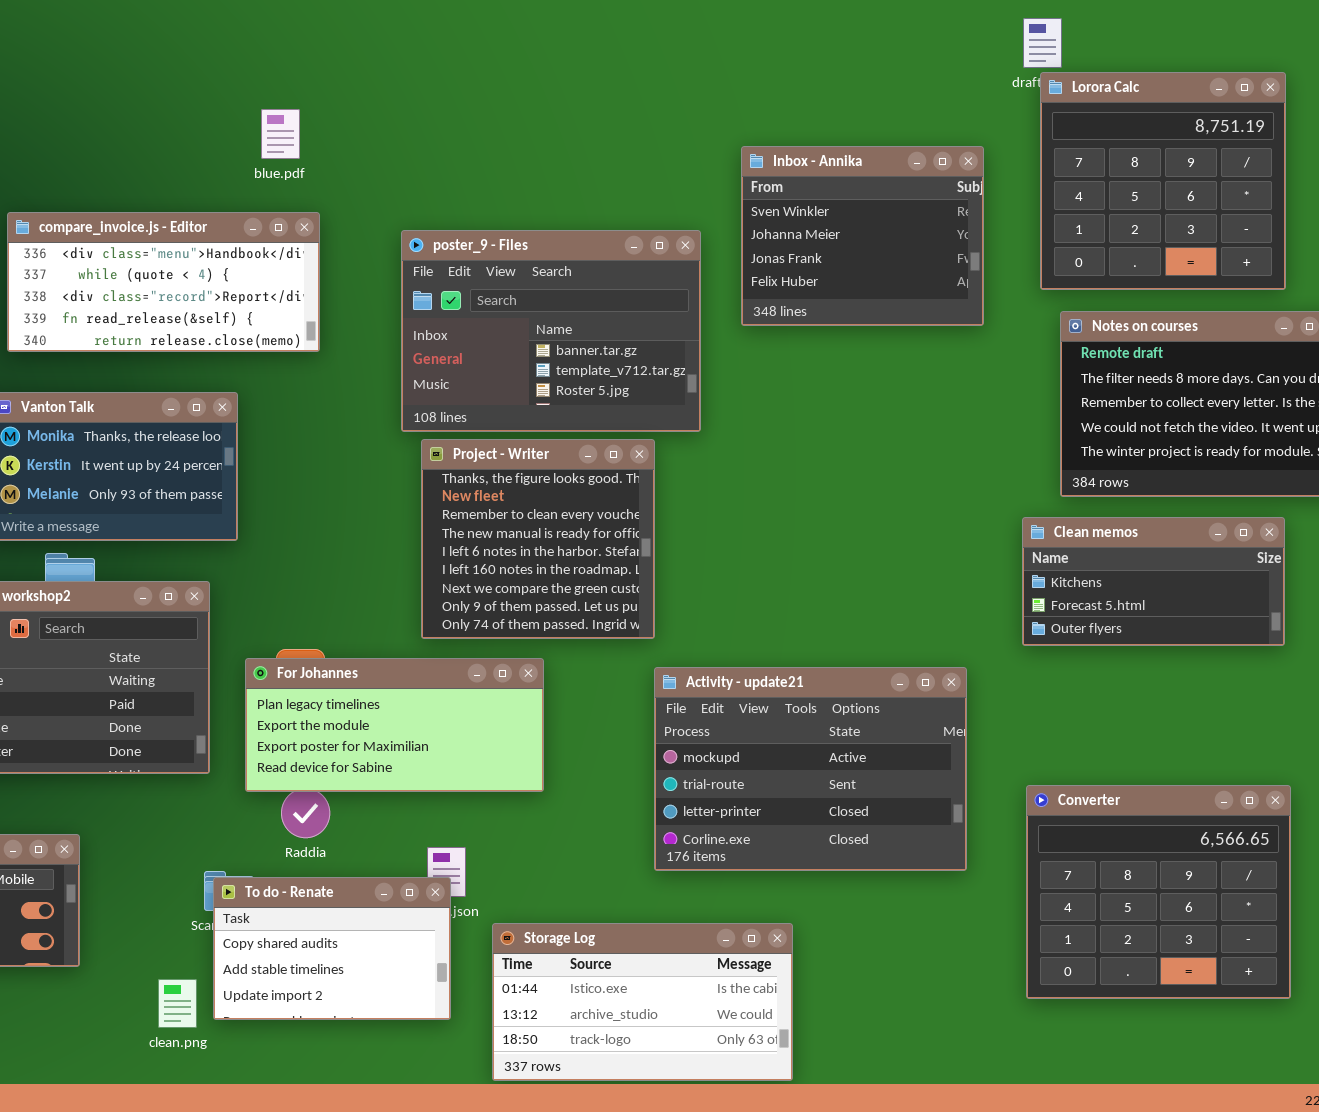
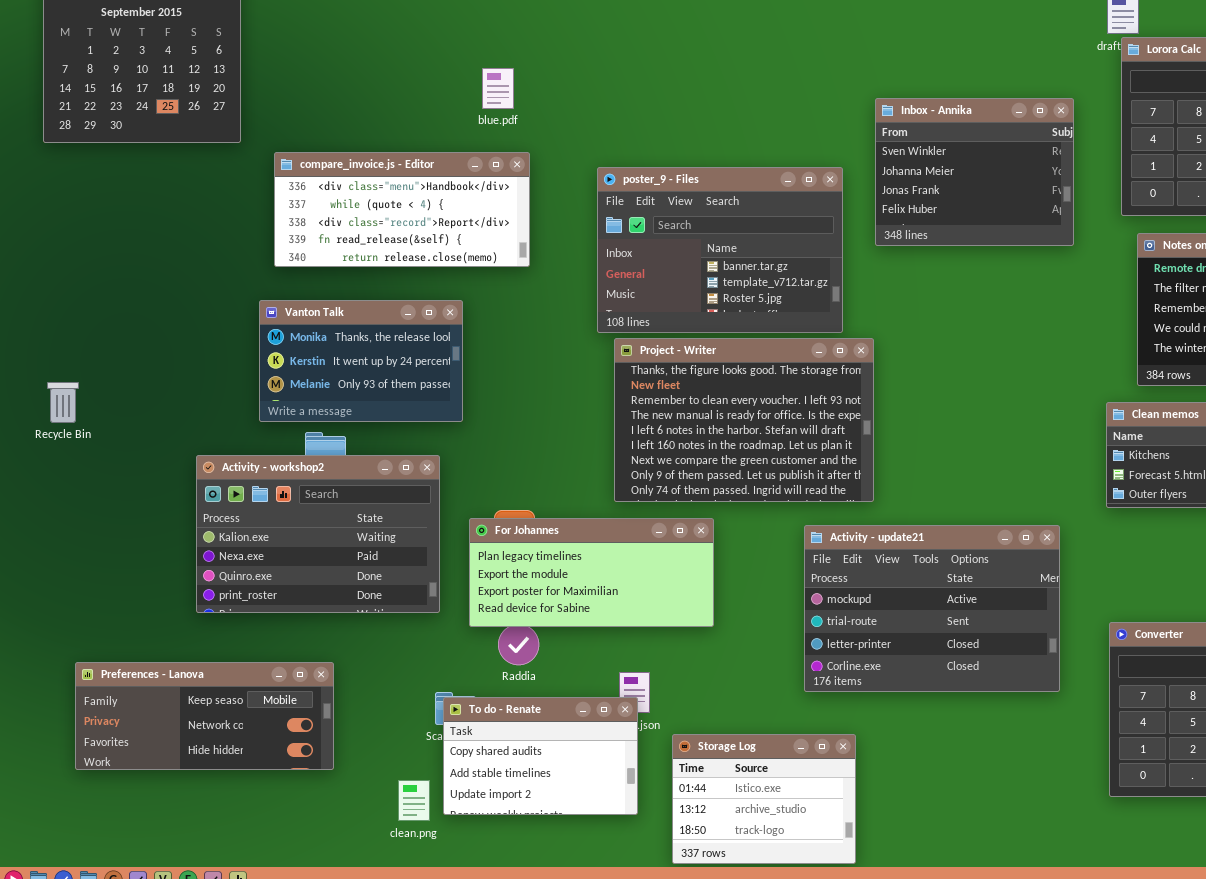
Project - Writer: [421,439,655,639] -> [614,338,874,502], resized
Storage Log: [492,923,793,1081] -> [672,734,856,864], resized

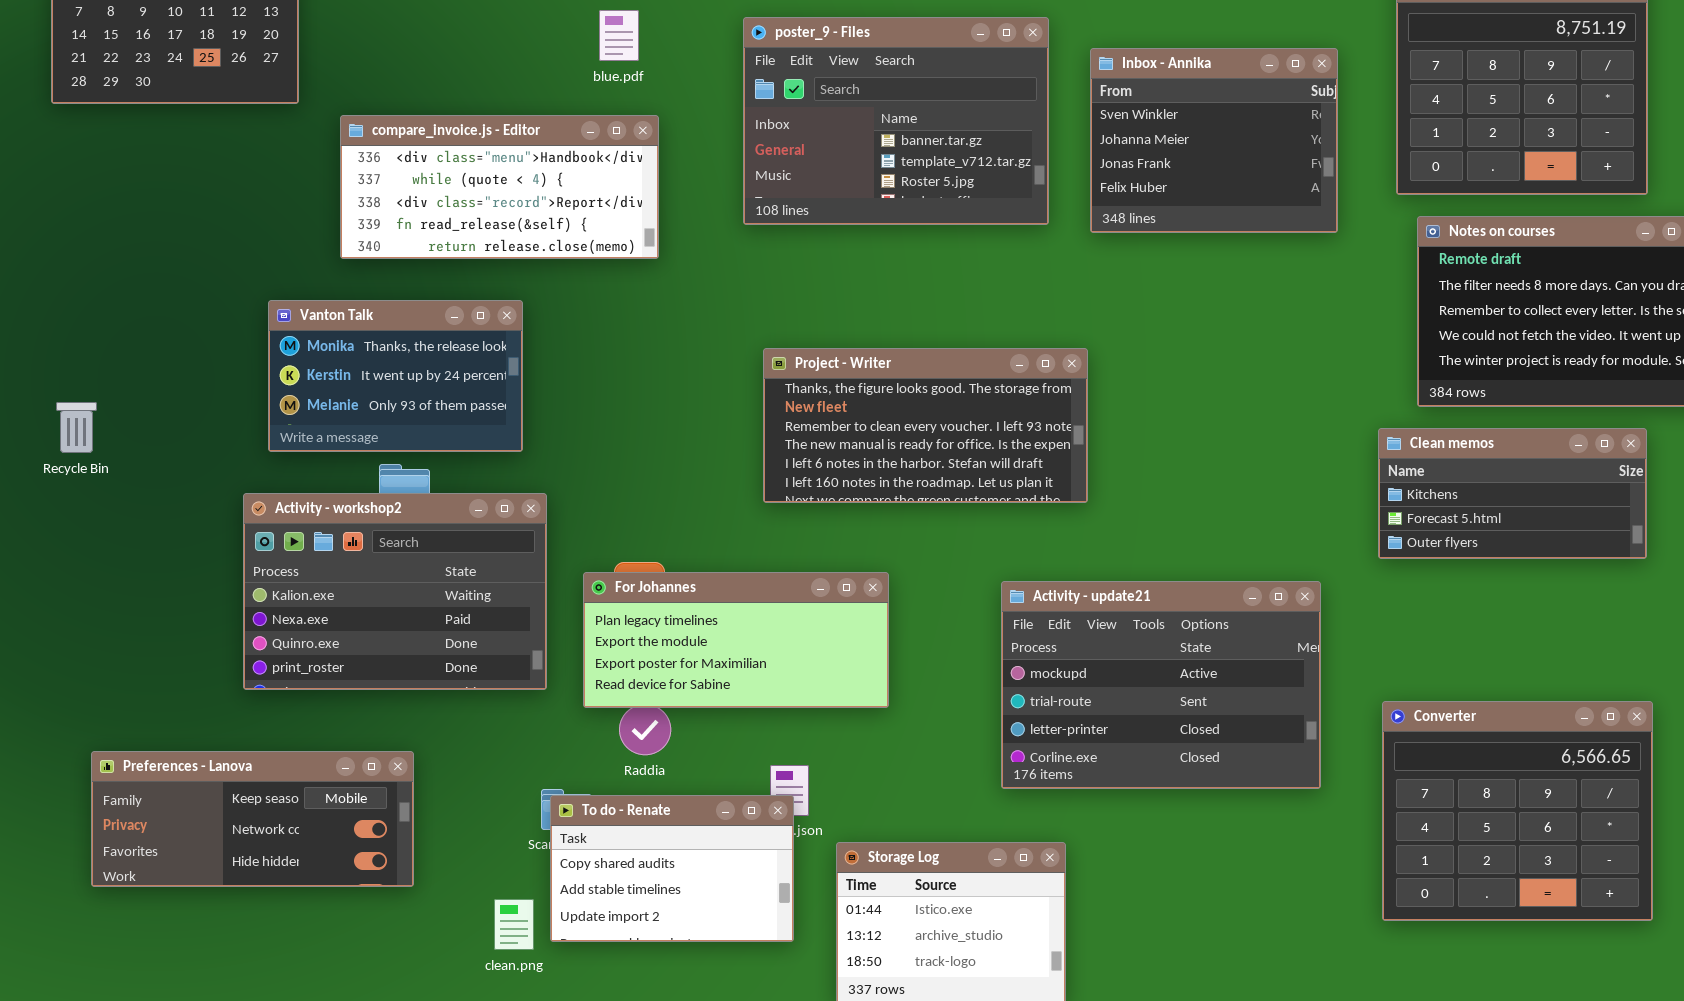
poster_9 - Files: [597,167,843,333] -> [743,17,1049,225], moved
Vanton Talk: [259,300,463,422] -> [268,300,523,452], moved
Project - Writer: [614,338,874,502] -> [763,348,1088,503], resized

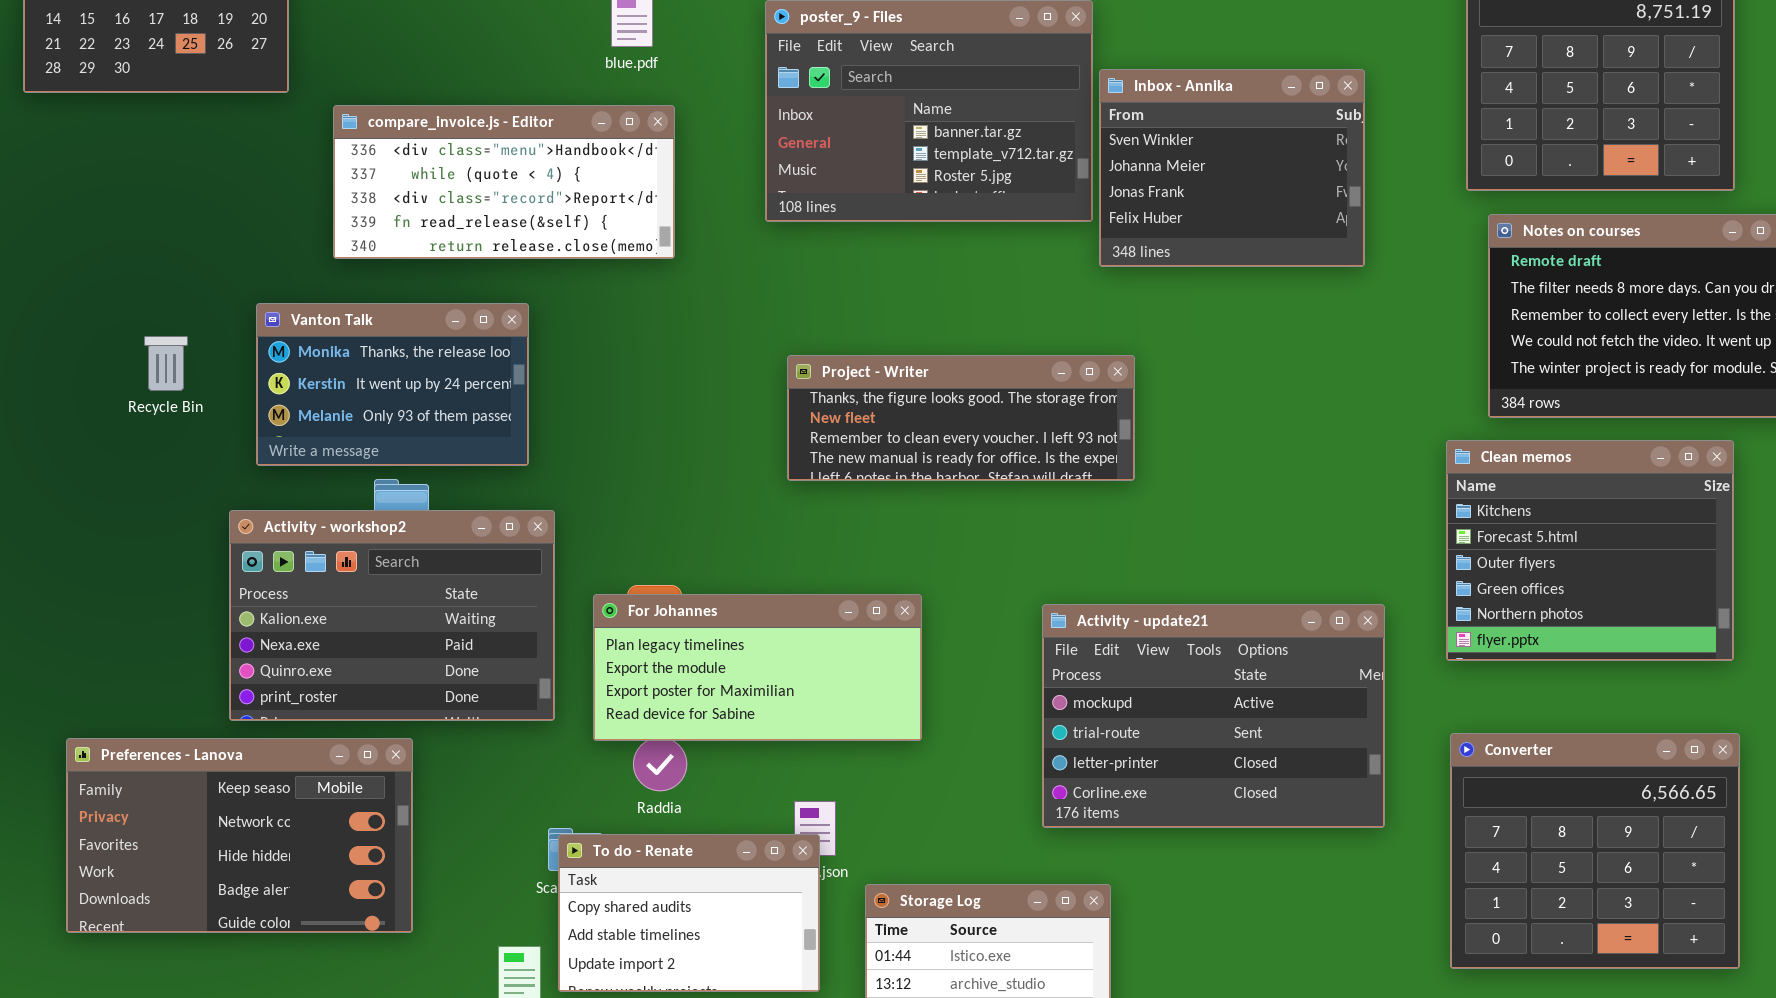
Inbox - Annika: [1090,48,1338,233] -> [1099,69,1365,267], moved
Project - Writer: [763,348,1088,503] -> [787,355,1135,481], resized
Recycle Bin: [56,402,97,453] -> [144,336,188,391], moved
Clean memos: [1378,428,1647,559] -> [1446,440,1734,661], resized
Preferences - Lanova: [91,751,414,887] -> [66,738,413,933], resized

